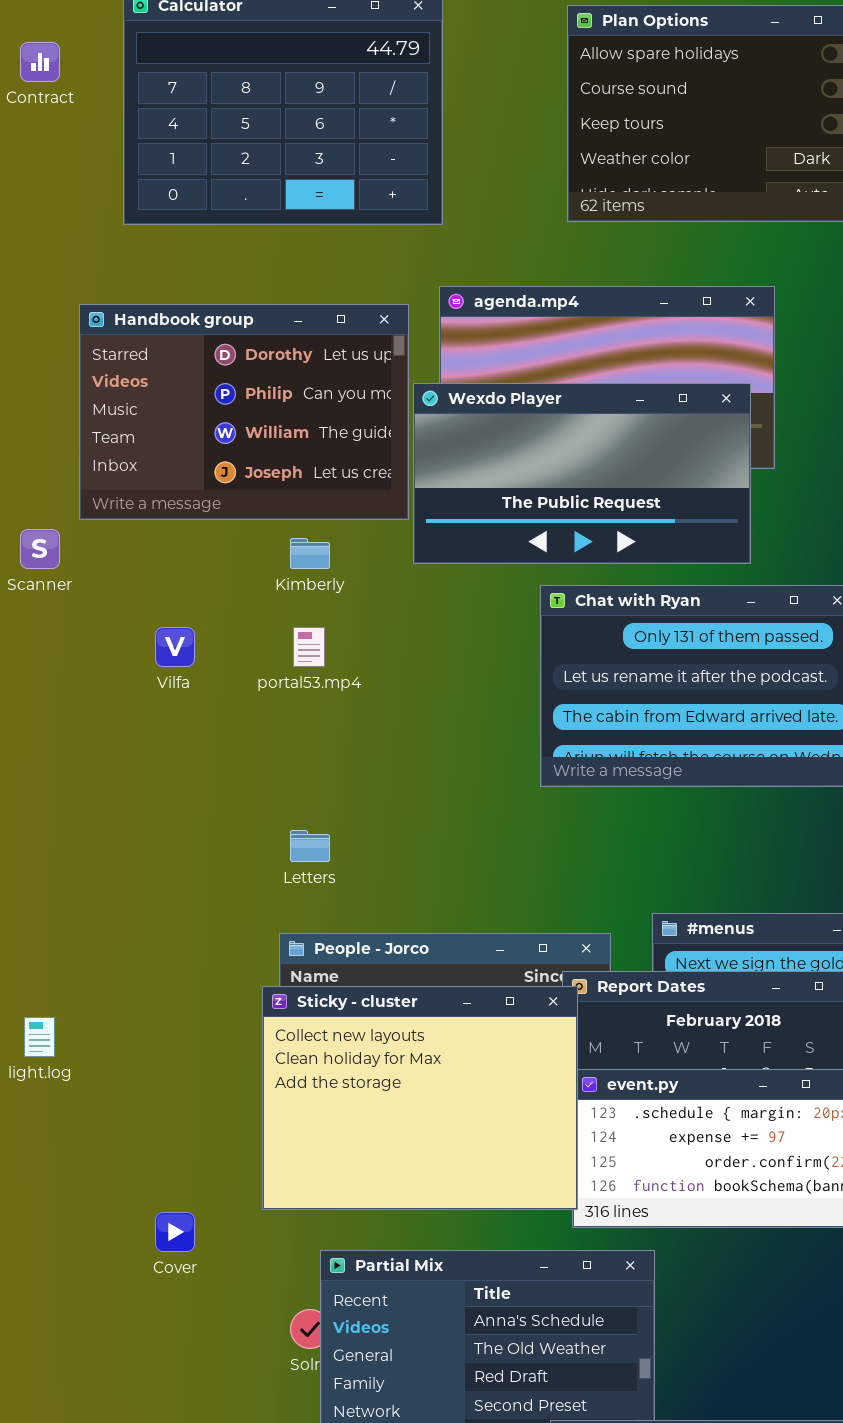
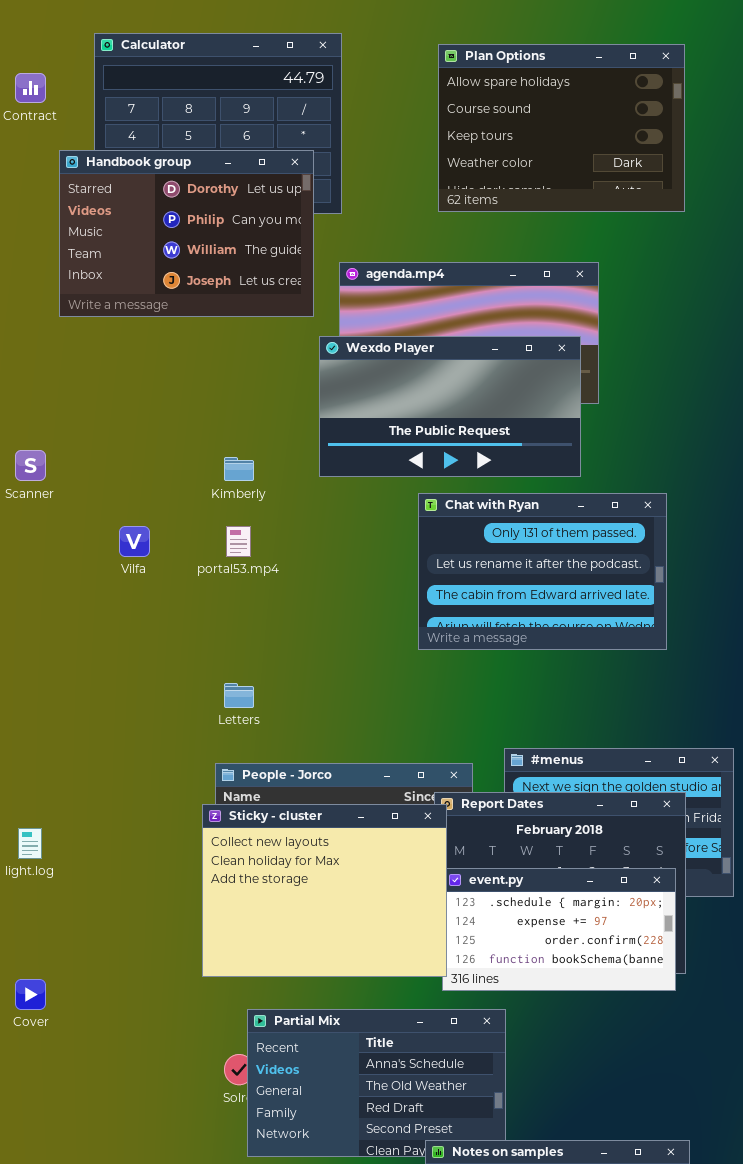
Handbook group: [79,304,409,520] -> [59,150,314,317], moved
Cover: [155,1212,195,1252] -> [15,979,46,1010], moved

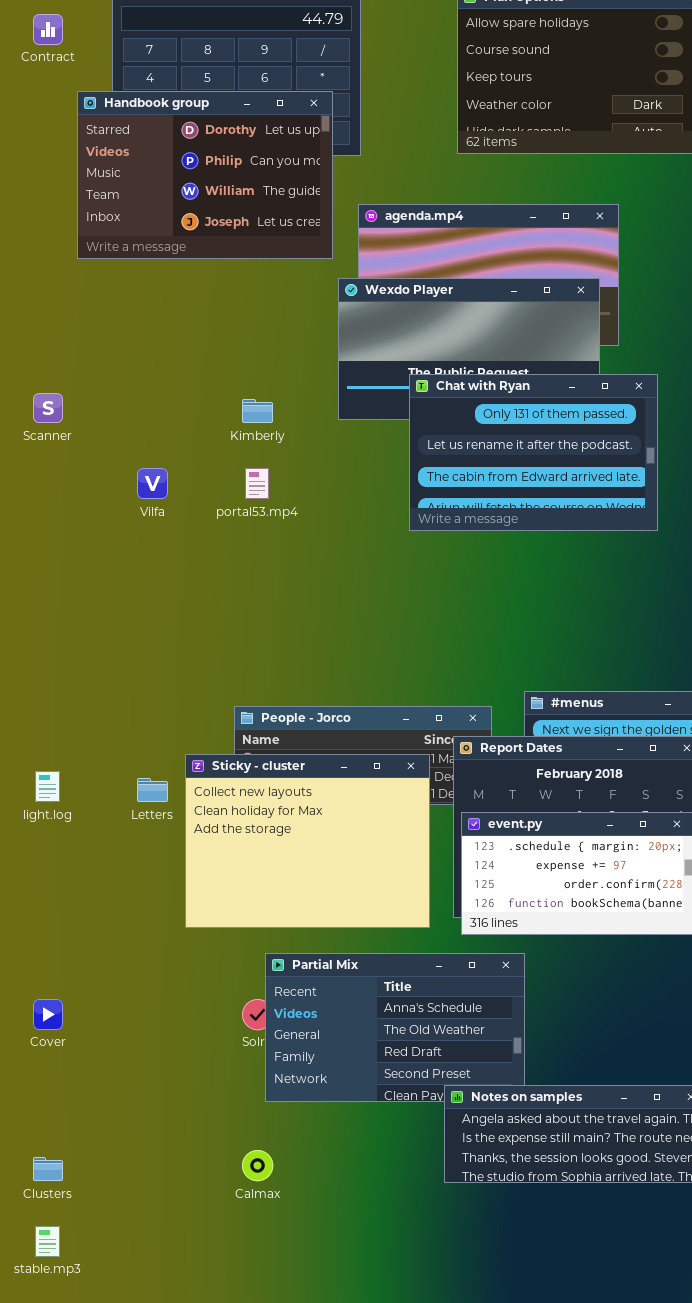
Chat with Ryan: [418,493,667,650] -> [409,374,658,531], moved
Letters: [224,683,254,708] -> [137,778,168,802], moved
Sticky - cluster: [202,804,447,977] -> [185,754,430,928], moved
Cover: [15,979,46,1010] -> [33,999,63,1030], moved

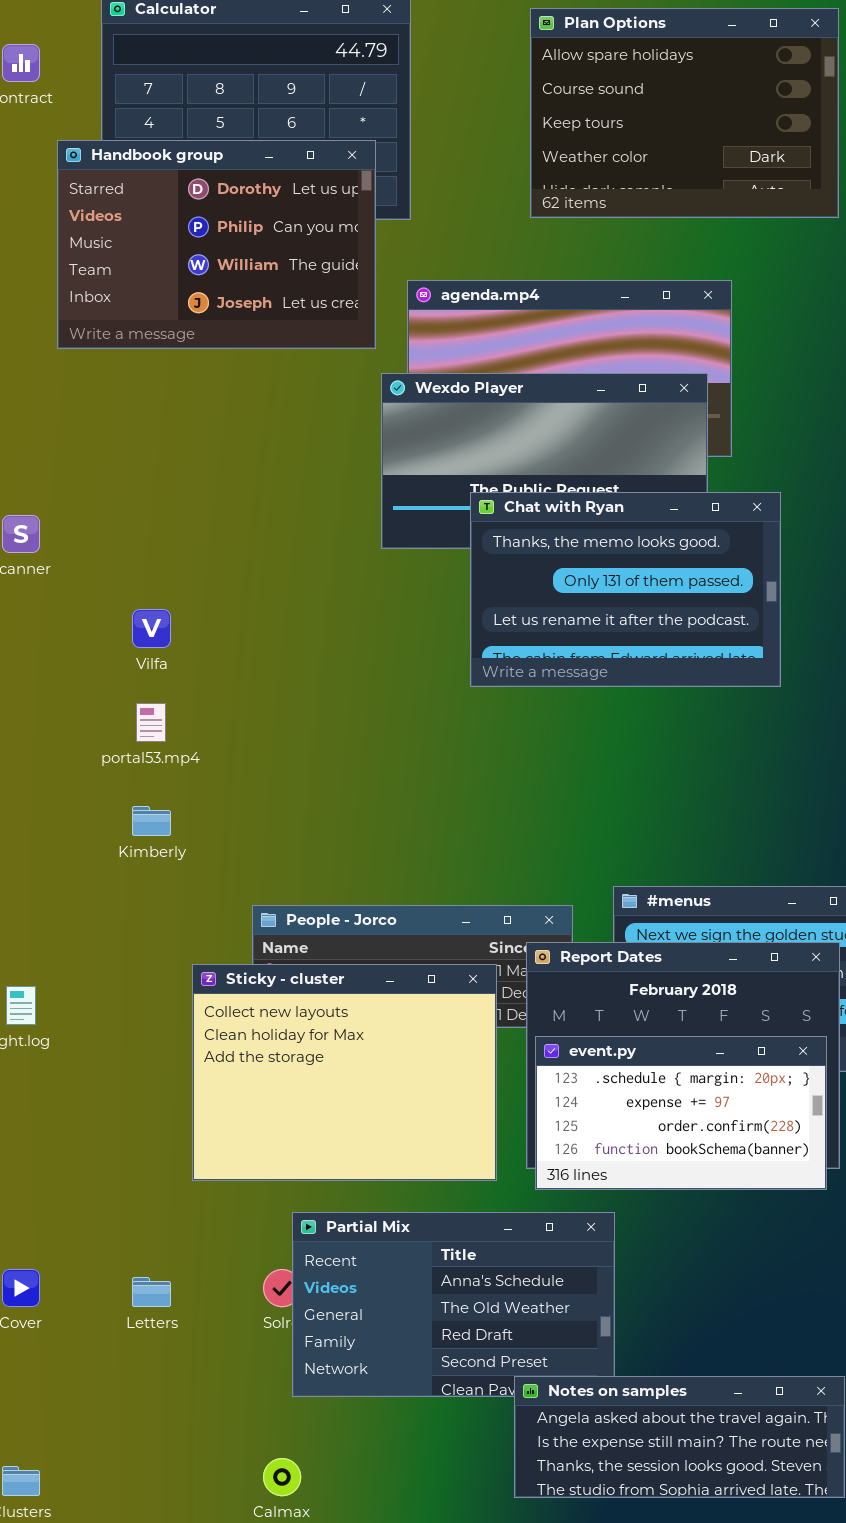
Chat with Ryan: [409,374,658,531] -> [470,492,781,687], scrolled up 1 row
Kimberly: [242,399,273,423] -> [132,806,171,836], moved
portal53.mp4: [245,468,269,499] -> [136,703,166,742], moved
Letters: [137,778,168,802] -> [132,1277,171,1307], moved

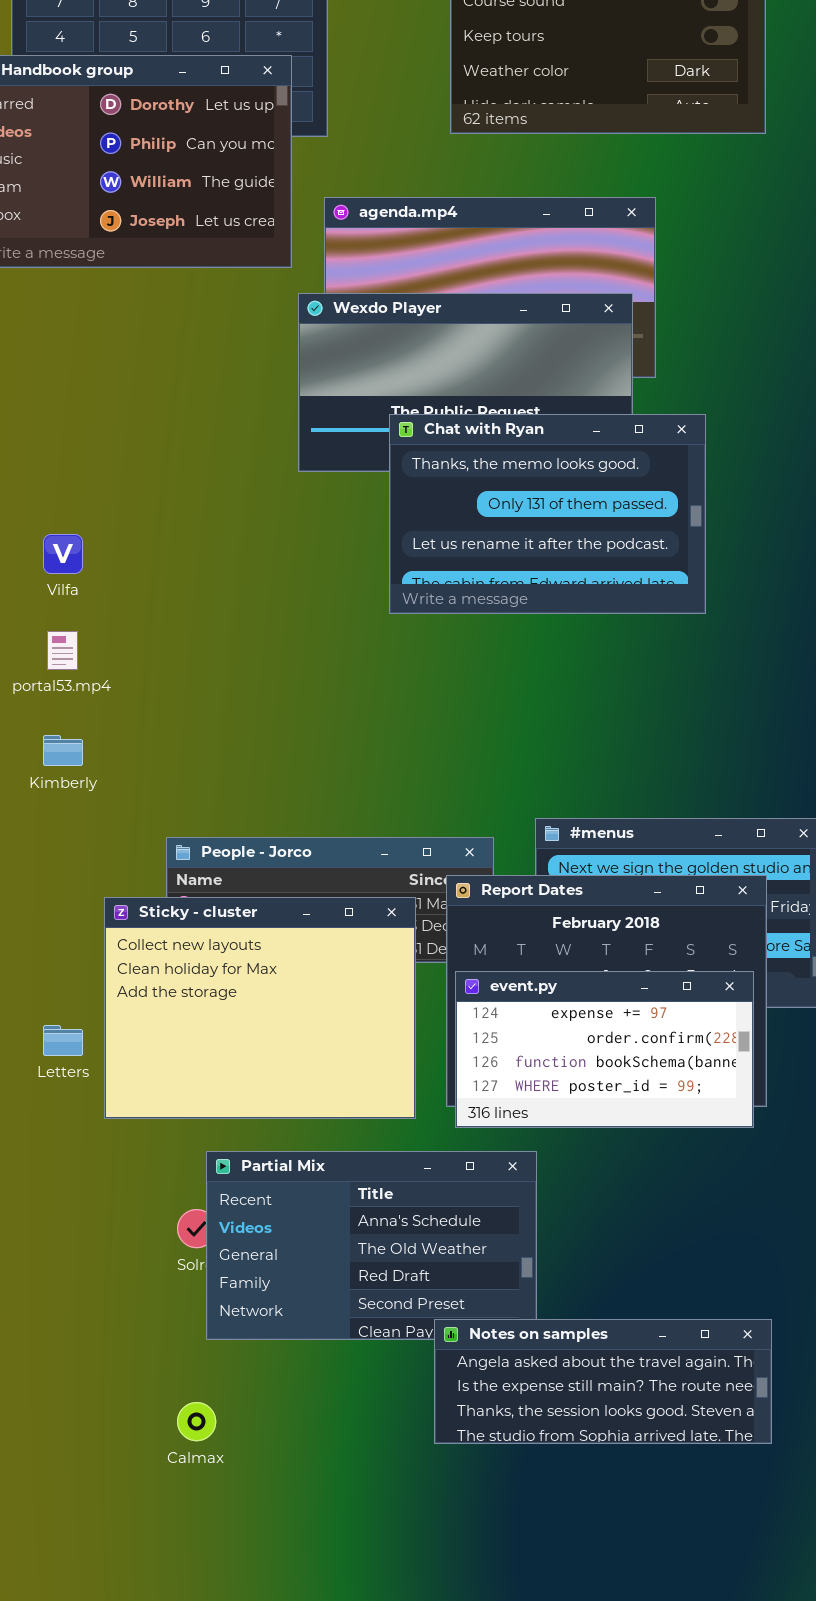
event.py: [535,1036,827,1190] -> [455,971,754,1128], scrolled down 1 row
Letters: [132,1277,171,1307] -> [43,1025,83,1056], moved

